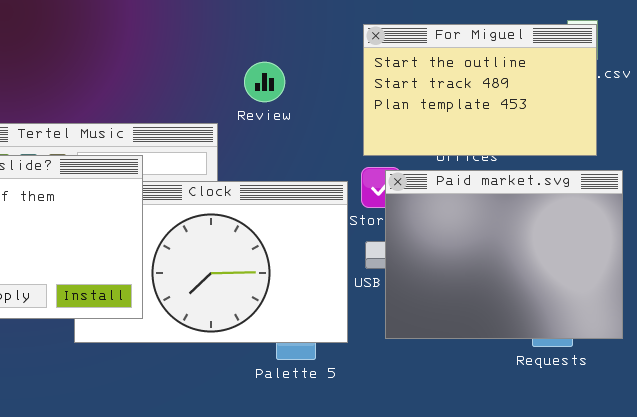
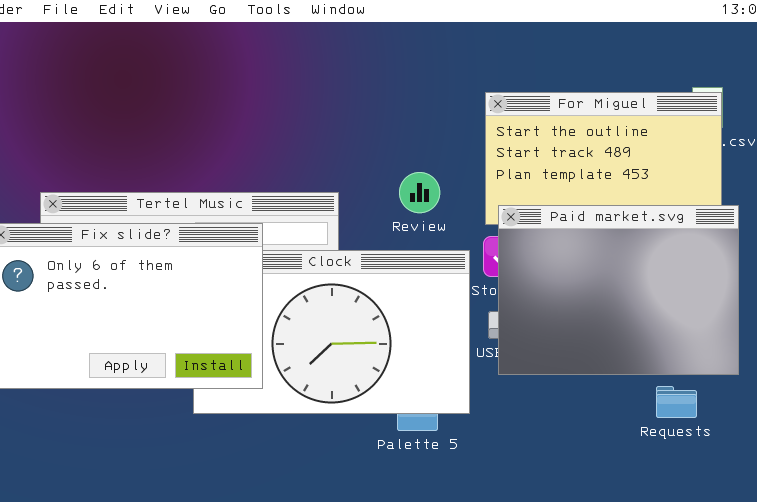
Review: [244,62,285,102] -> [399,172,440,213], moved
Paid market.svg: [385,170,623,339] -> [498,205,739,375], moved

